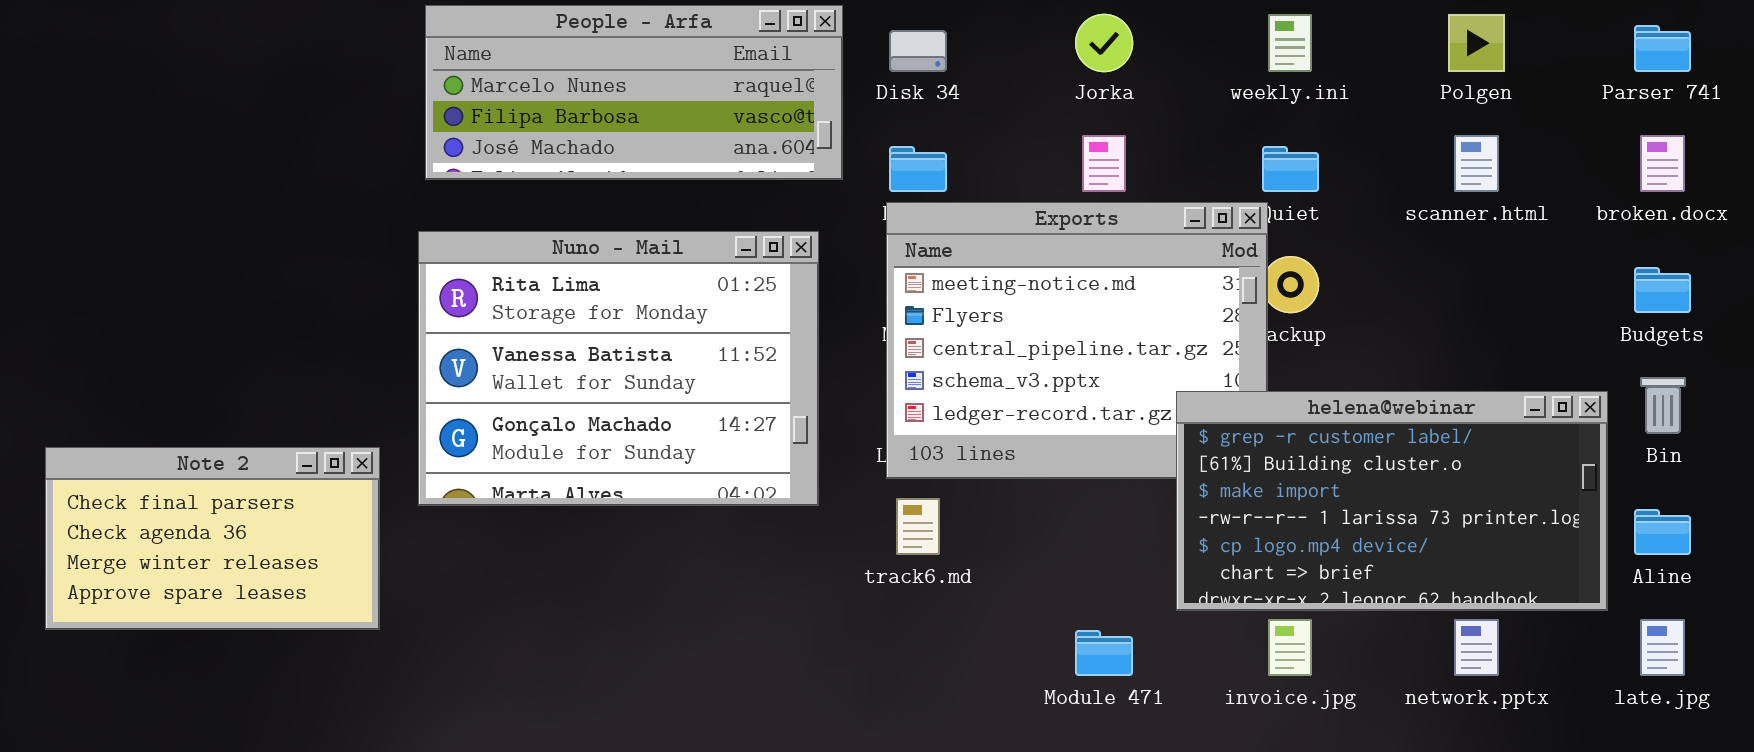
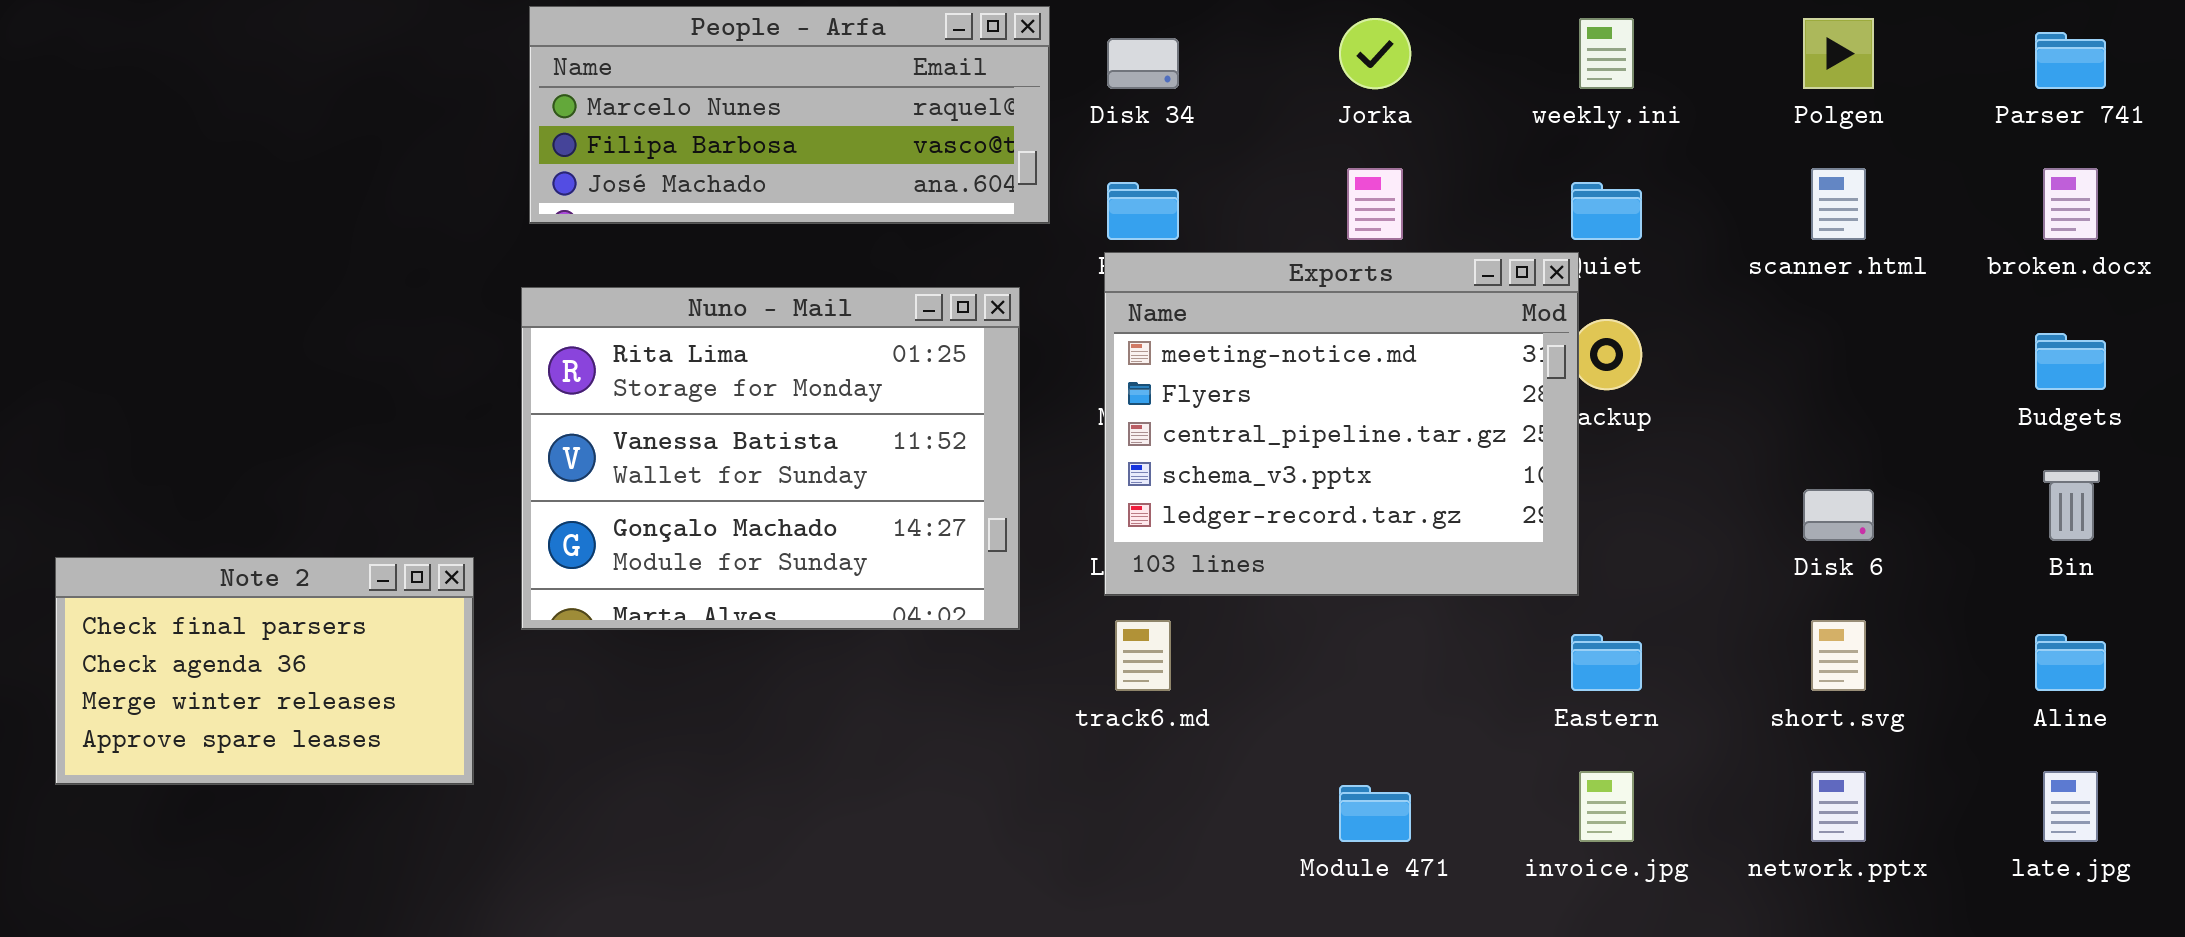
helena@webinar: [1176,391,1608,611] -> none, closed

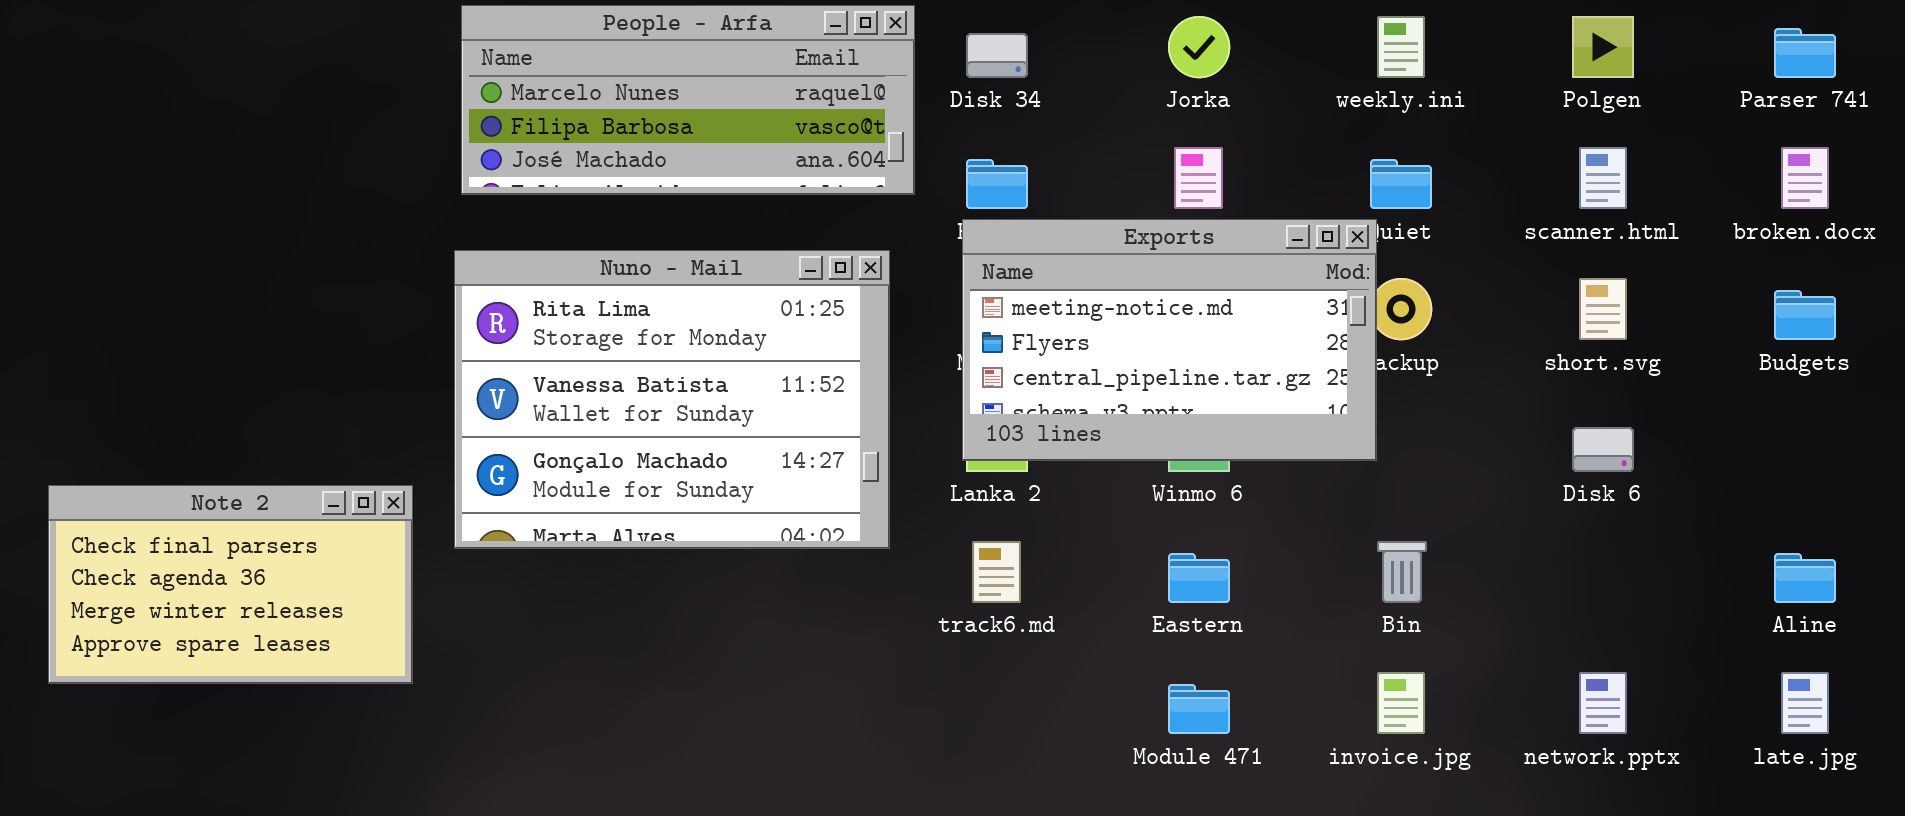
Exports: [1104,252,1579,596] -> [962,219,1377,461], resized
Bin: [2043,470,2100,541] -> [1377,541,1427,603], moved
short.svg: [1811,620,1866,691] -> [1579,278,1627,340], moved
Eastern: [1571,634,1642,691] -> [1168,553,1230,603], moved

